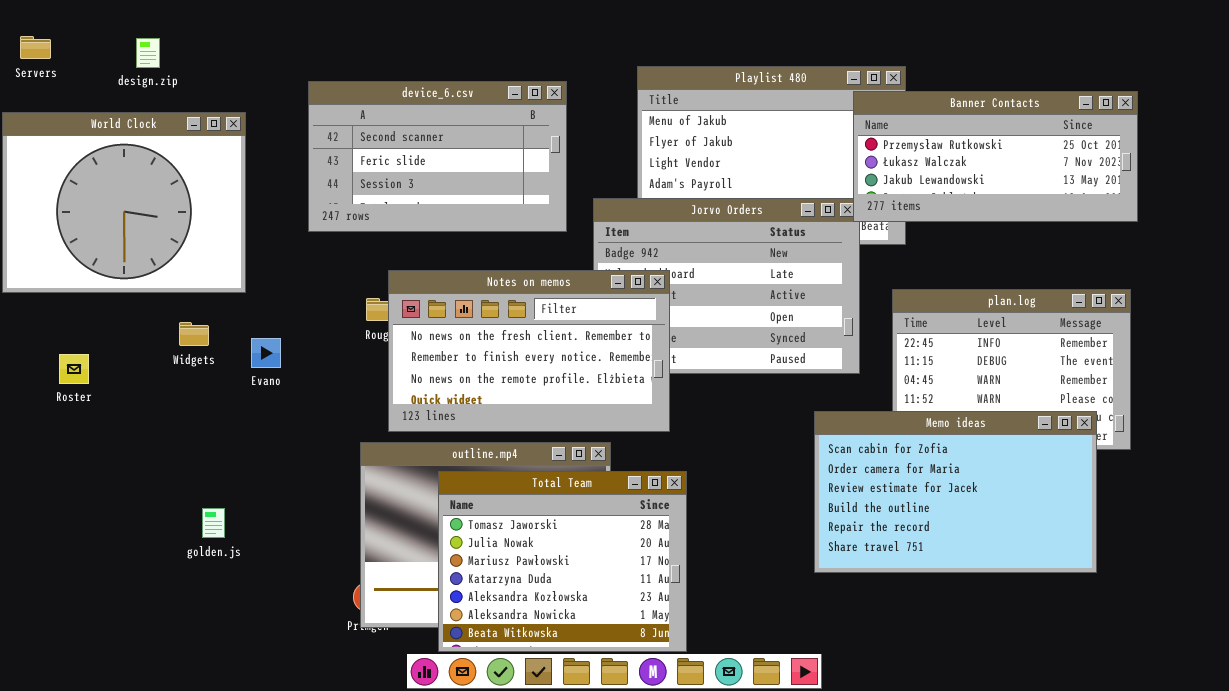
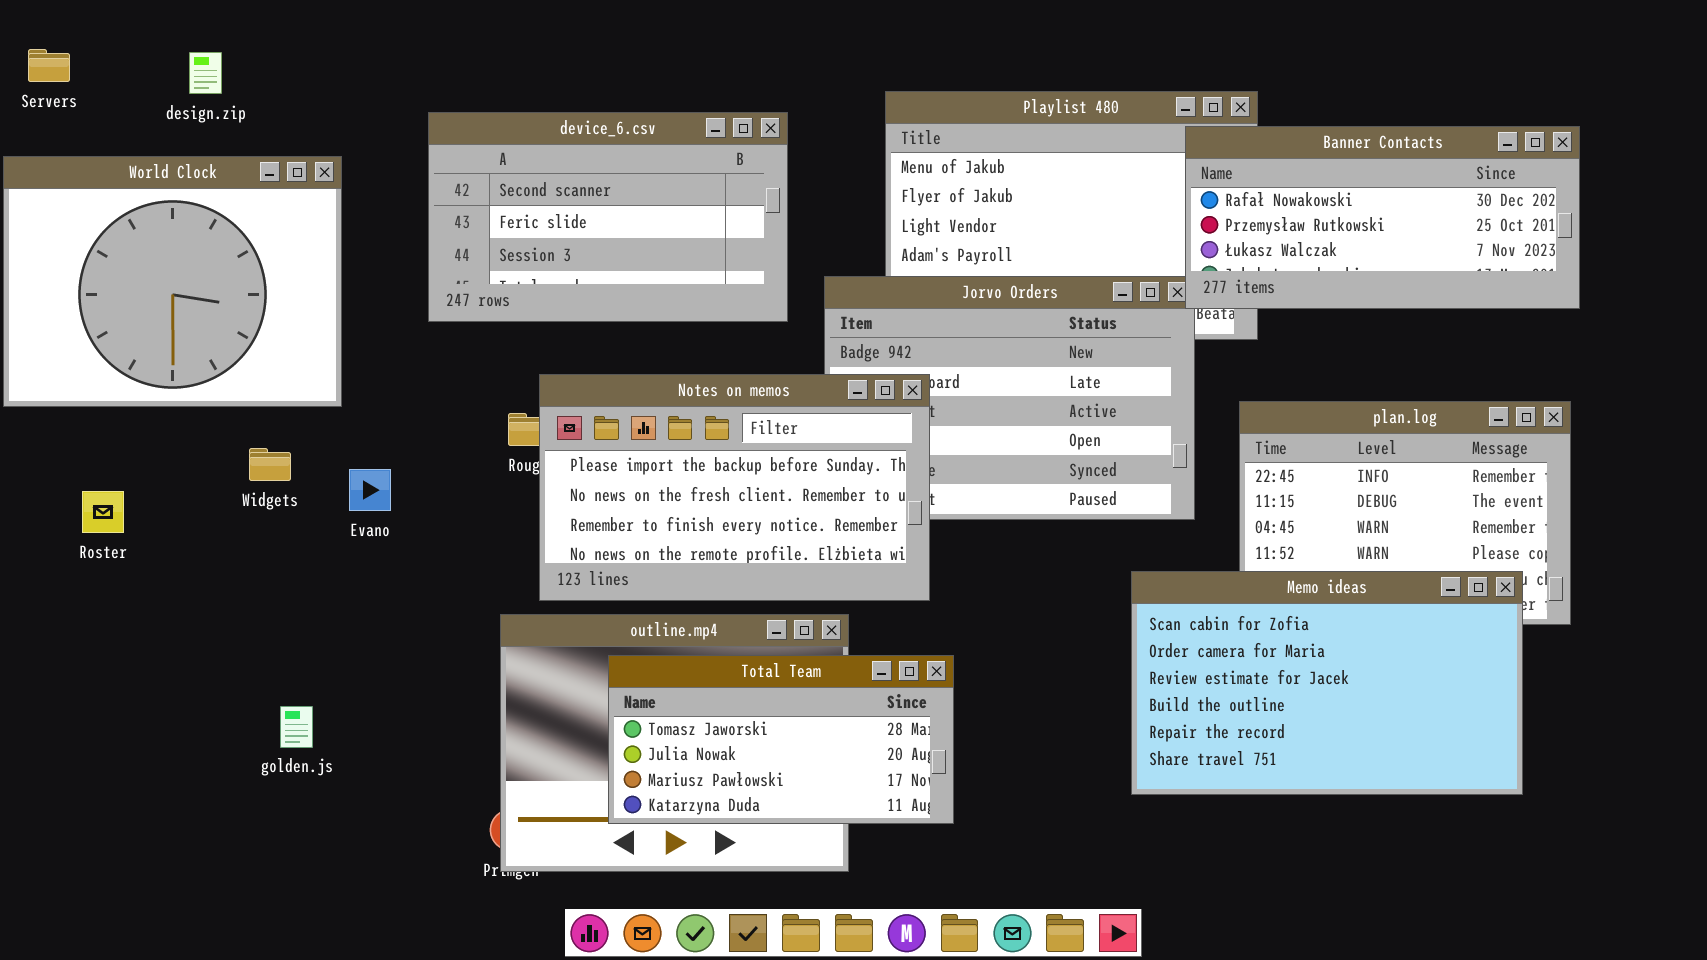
Banner Contacts: [853,91,1138,222] -> [1185,126,1580,309], scrolled up 1 row
Notes on memos: [388,270,670,432] -> [539,374,930,601], scrolled up 1 row
Total Team: [438,471,687,652] -> [608,655,954,824], resized

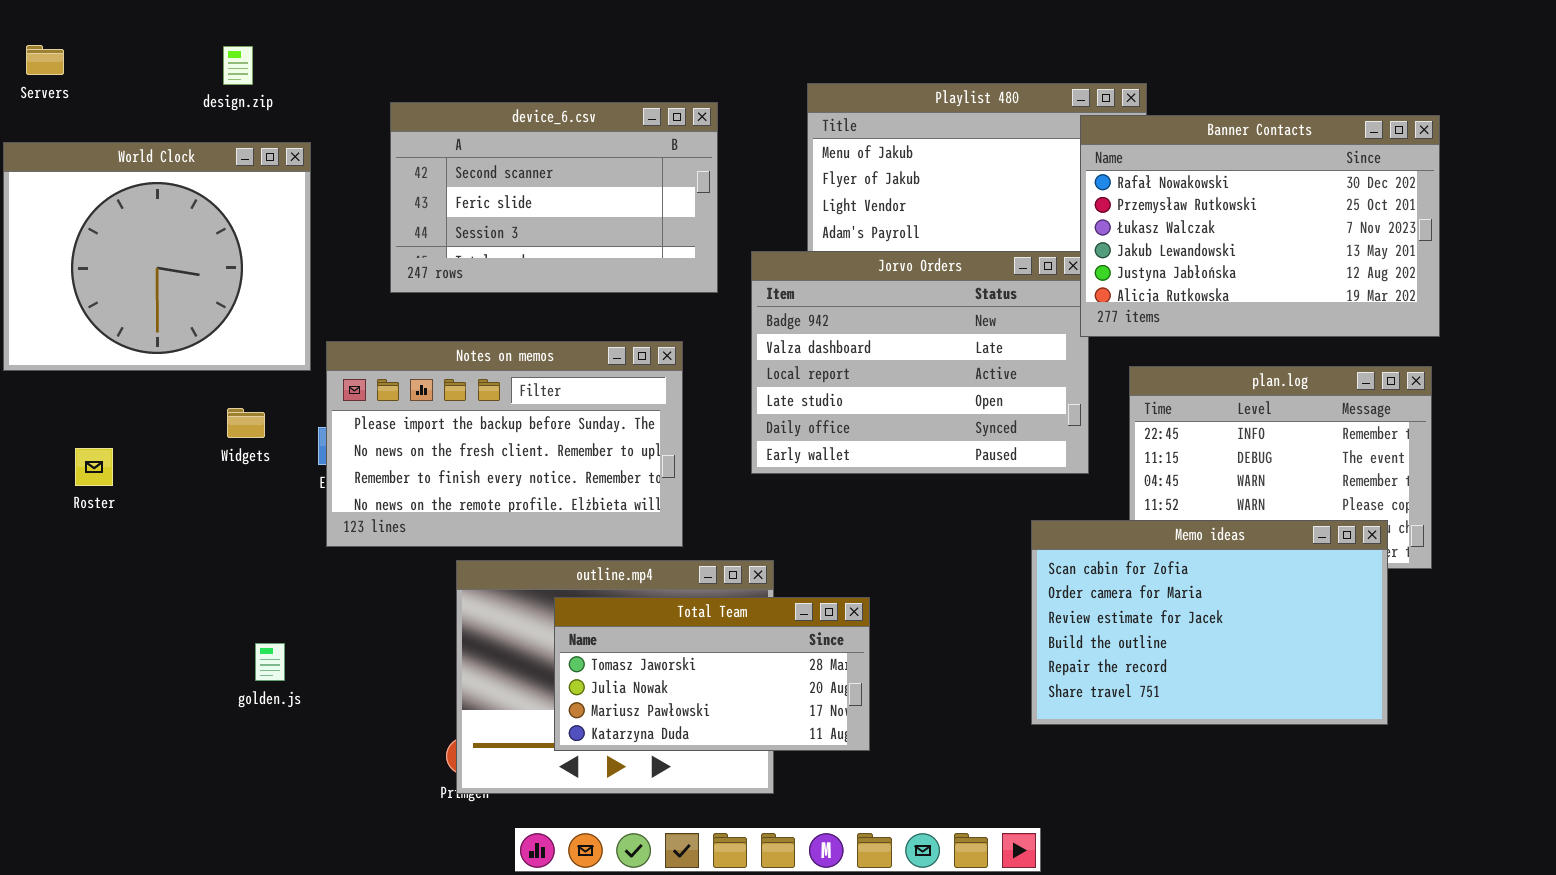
design.zip: [189,52,222,94] -> [223,46,253,85], moved
Banner Contacts: [1185,126,1580,309] -> [1080,115,1440,337], resized
Notes on memos: [539,374,930,601] -> [326,341,683,547], moved

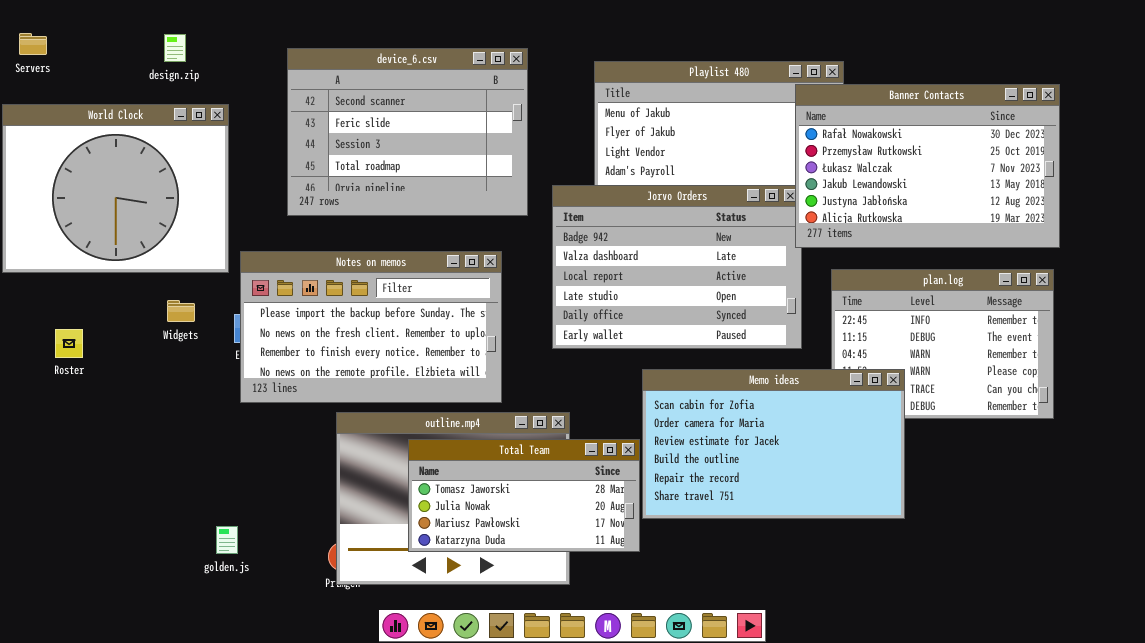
device_6.csv: [390,102,718,293] -> [287,48,528,216], resized
Memo ideas: [1031,520,1388,725] -> [642,369,905,519], moved
golden.js: [255,643,285,681] -> [216,526,238,554], moved

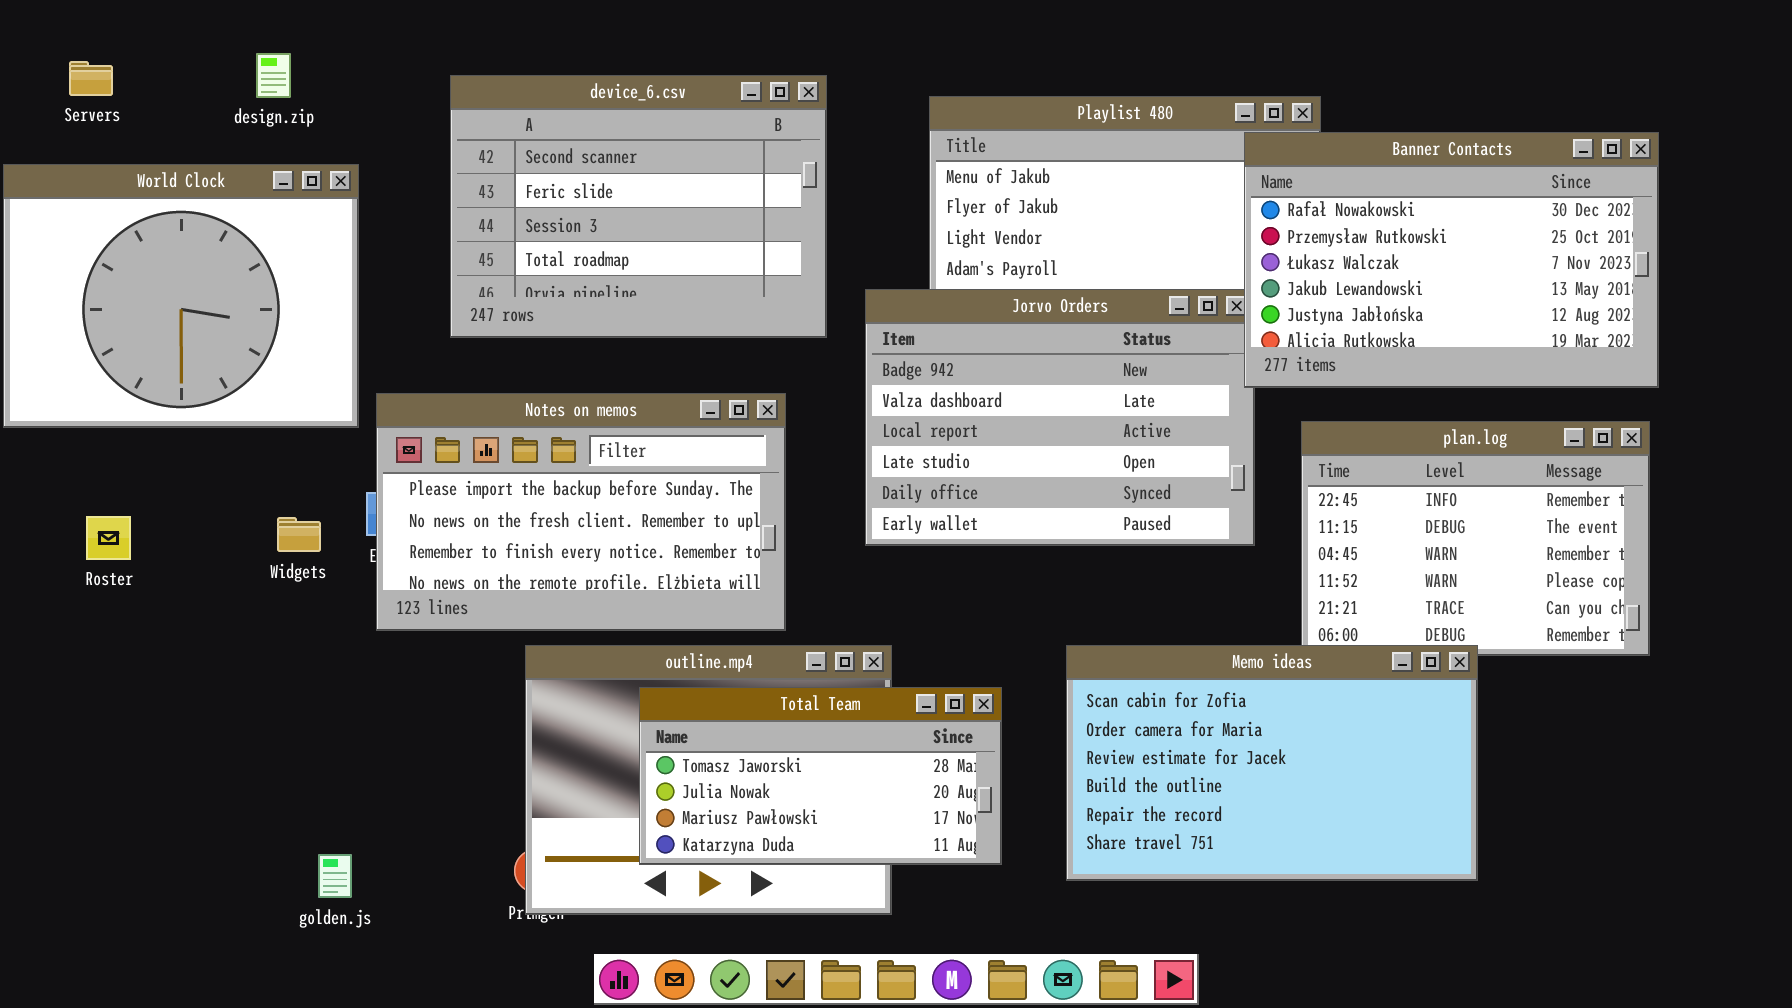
Servers: [19,33,47,55] -> [69,61,113,96], moved
Widgets: [167,300,195,322] -> [277,517,321,552], moved
Memo ideas: [642,369,905,519] -> [1066,645,1478,881], moved
golden.js: [216,526,238,554] -> [318,854,352,898], moved

